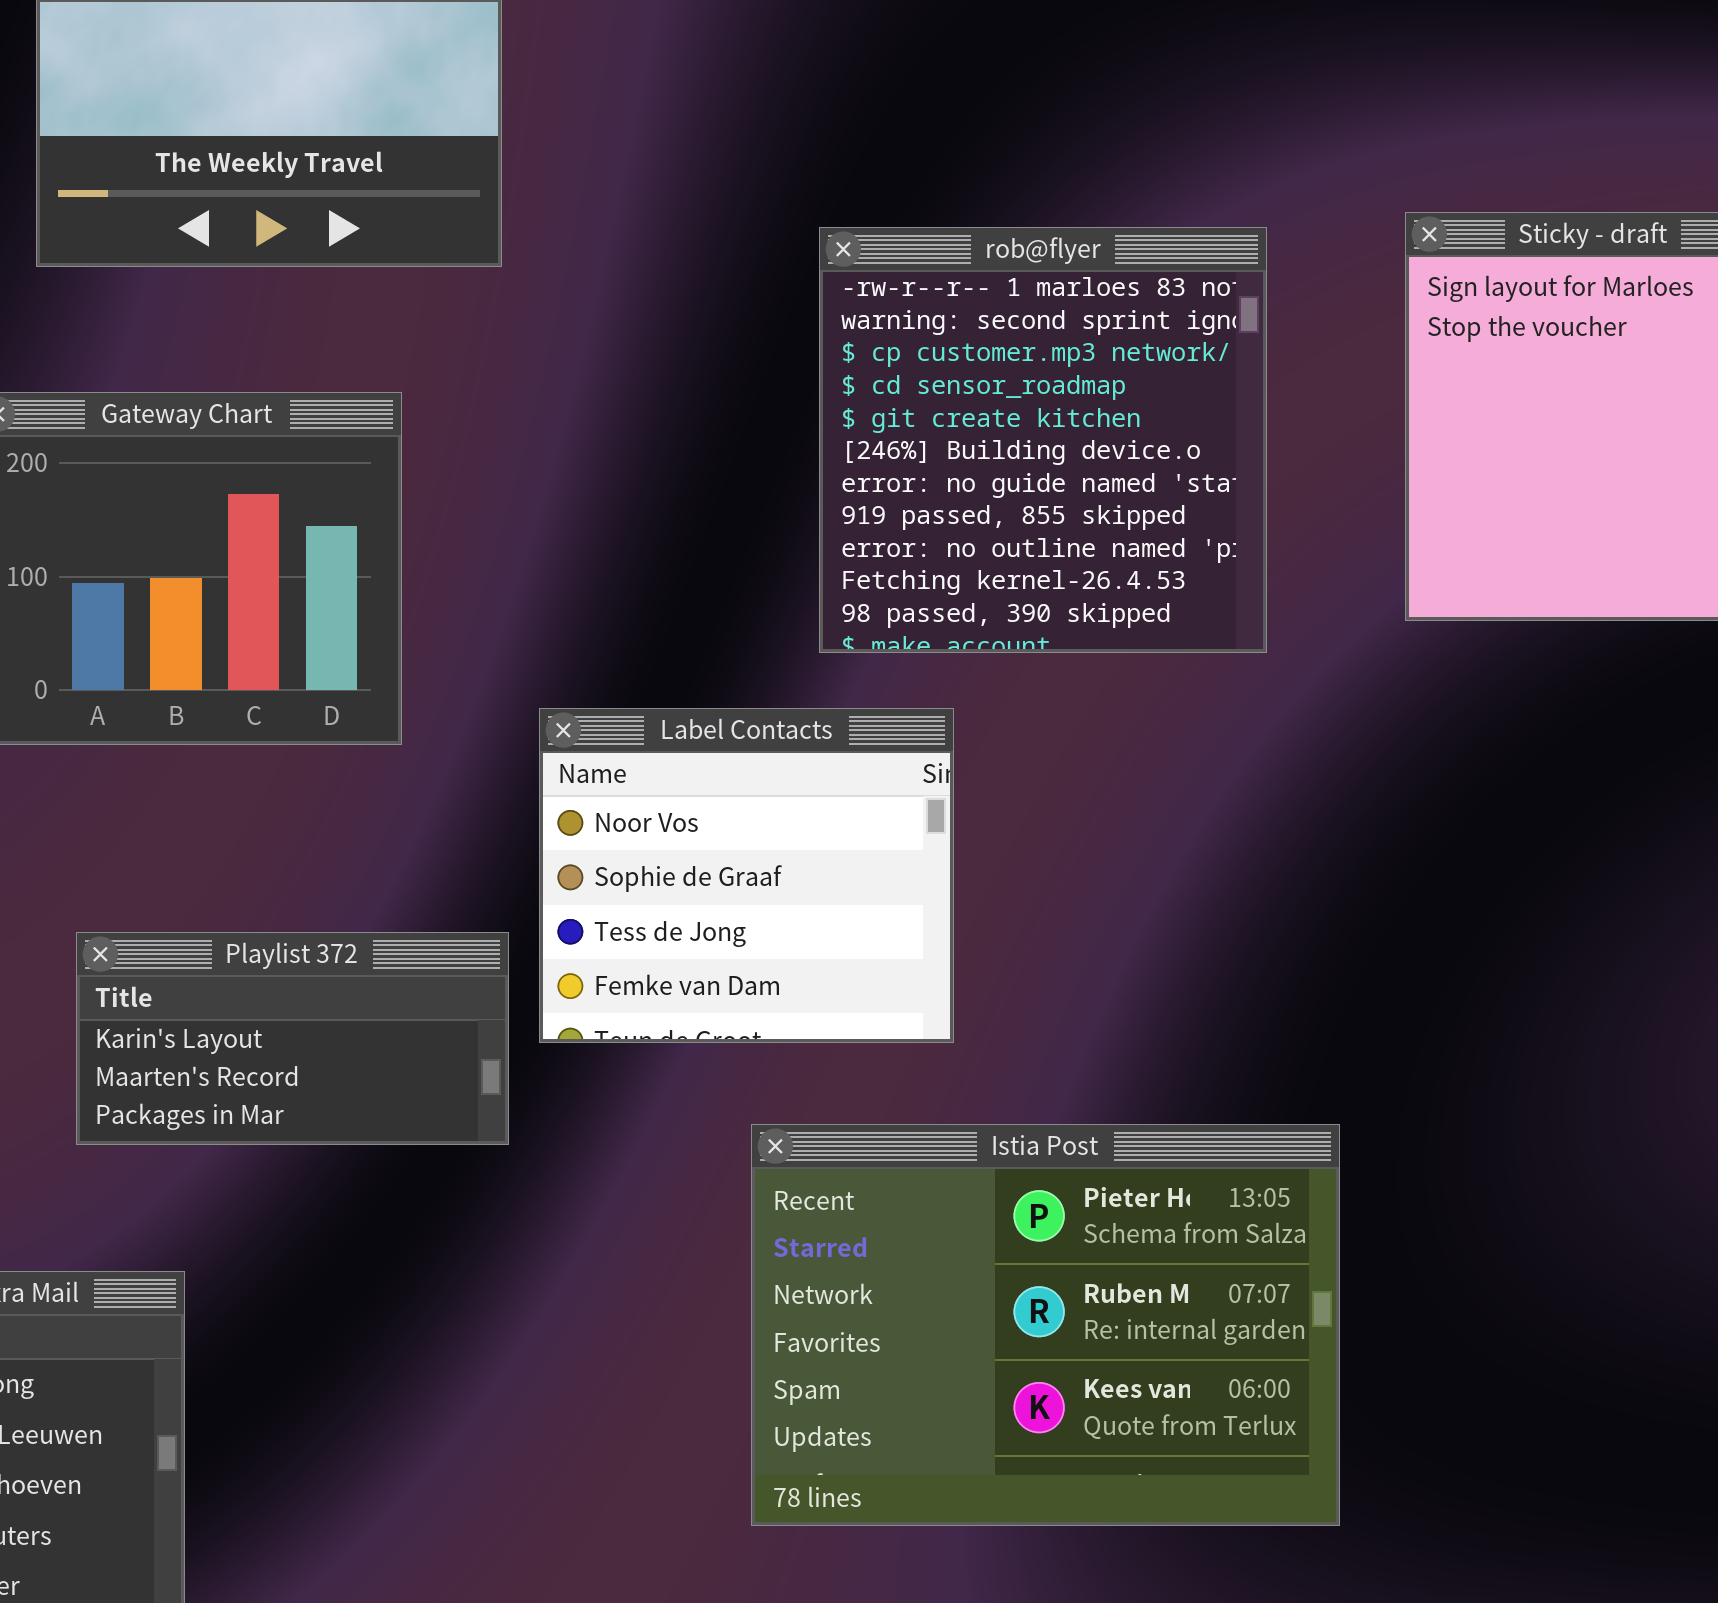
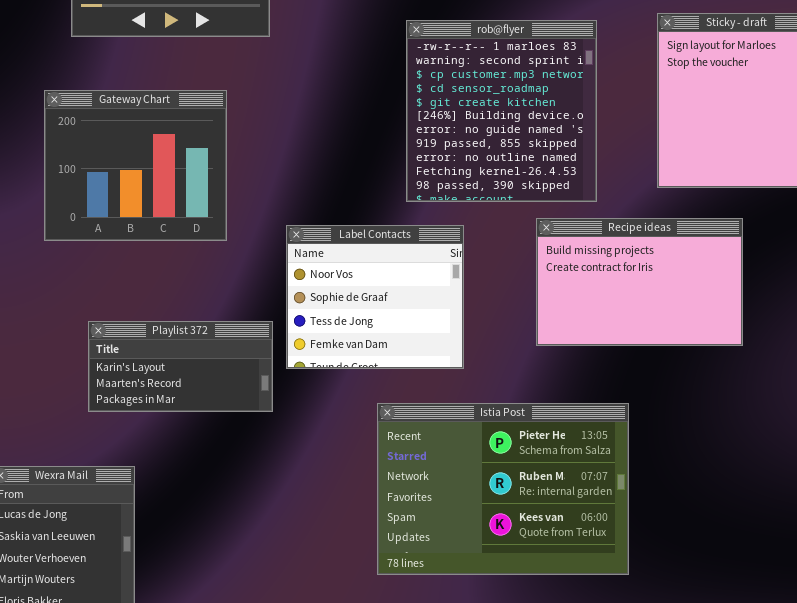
Recipe ideas: none -> [536,218,743,346], opened

